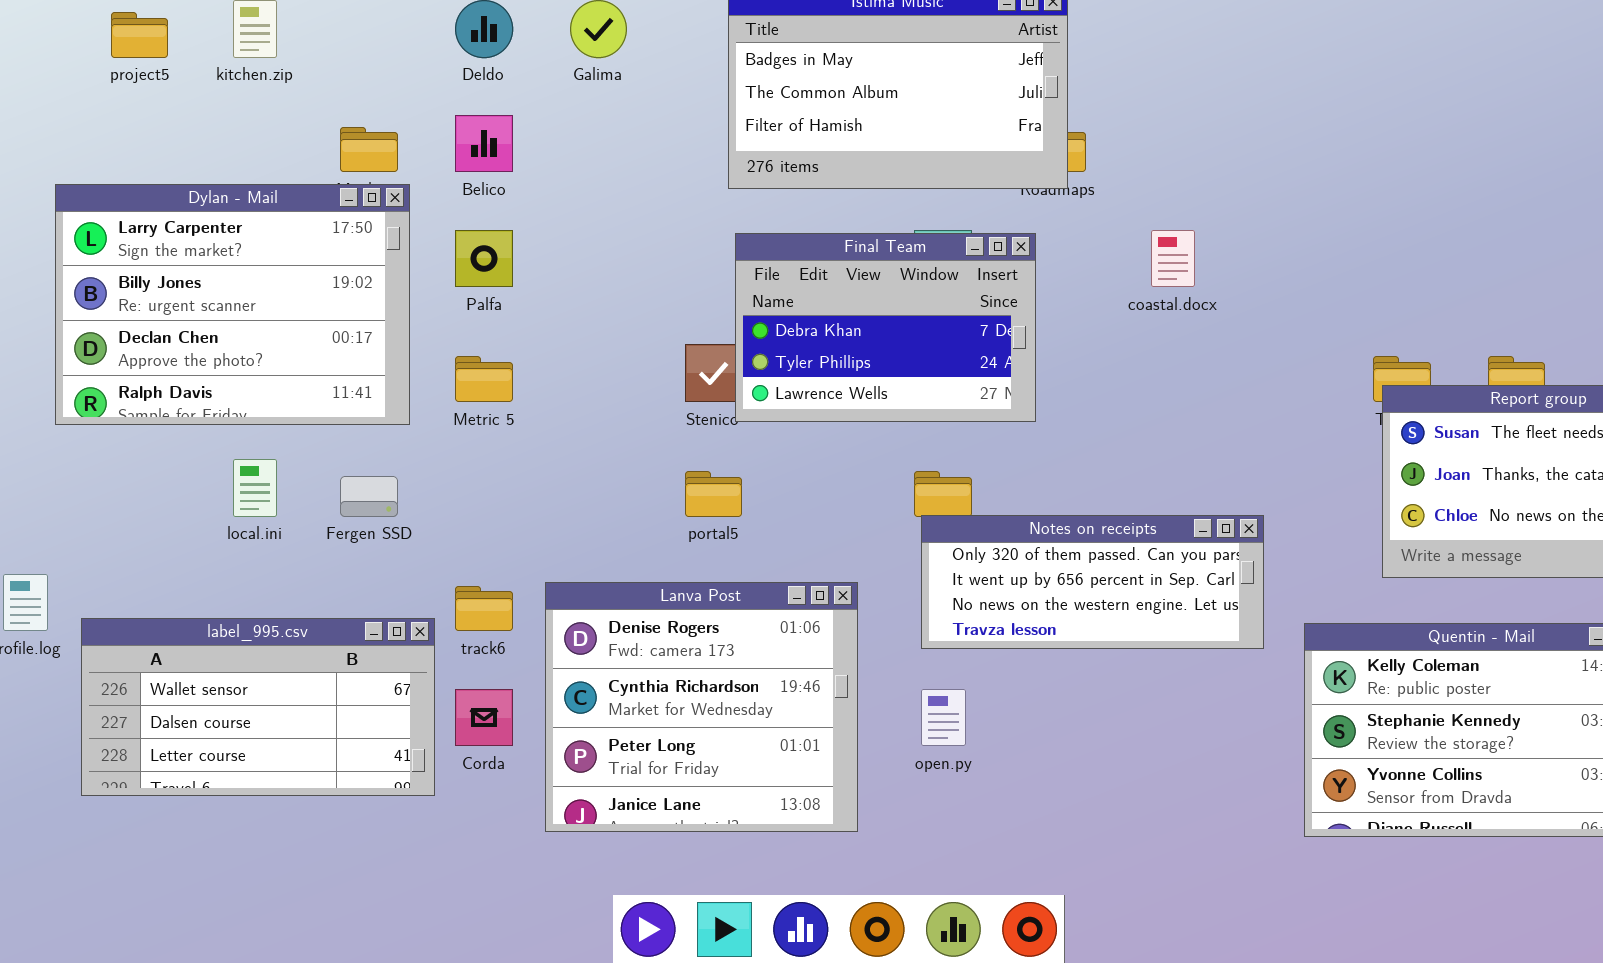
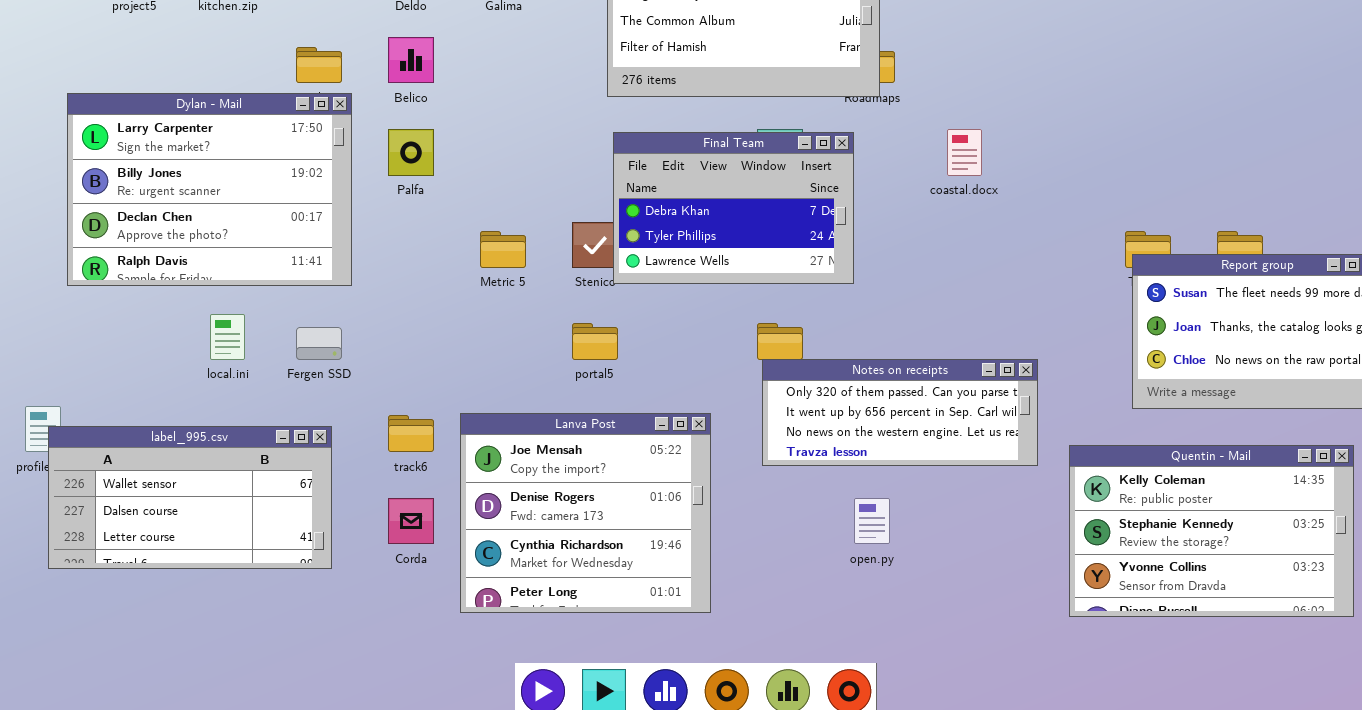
Metric 5: [455,356,513,402] -> [480,231,526,268], moved
Lanva Post: [545,582,858,832] -> [460,413,711,613], scrolled up 1 row
label_995.csv: [81,618,435,796] -> [48,426,332,569], moved
open.py: [921,689,966,746] -> [854,498,890,544], moved

